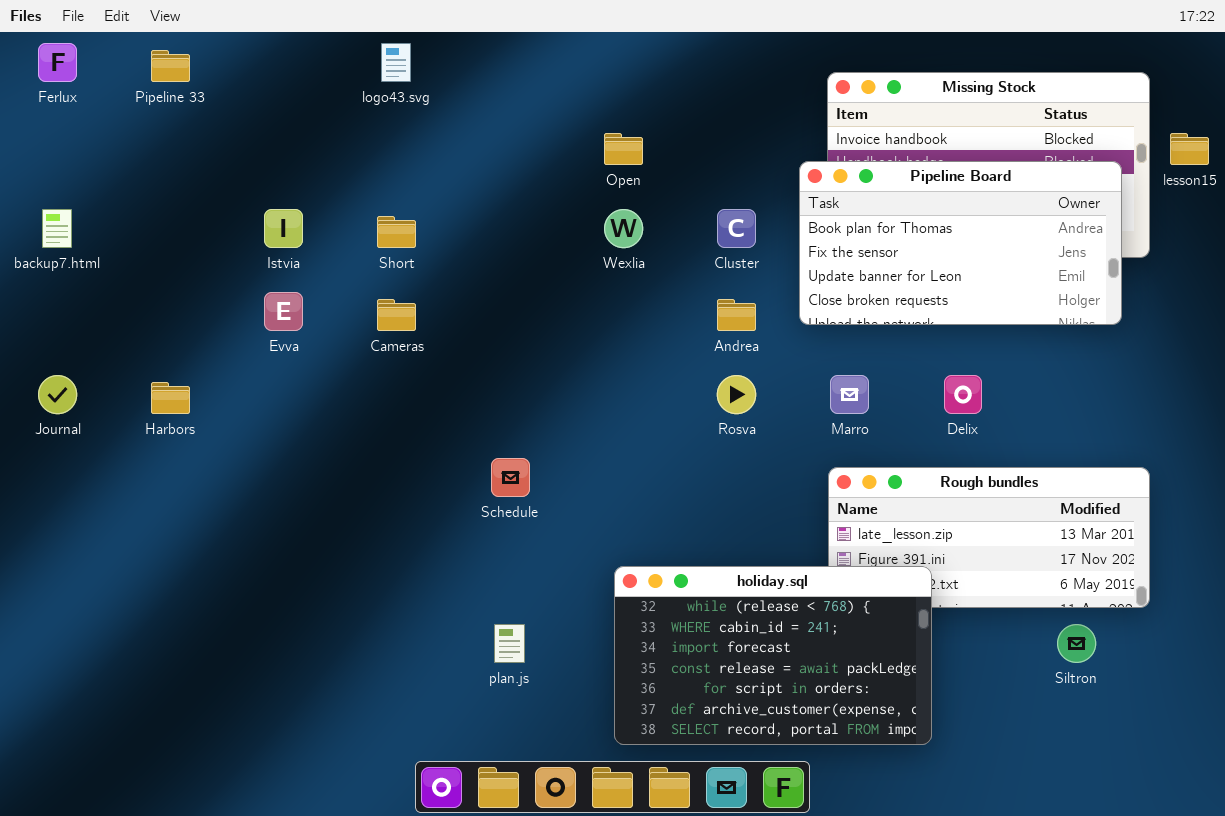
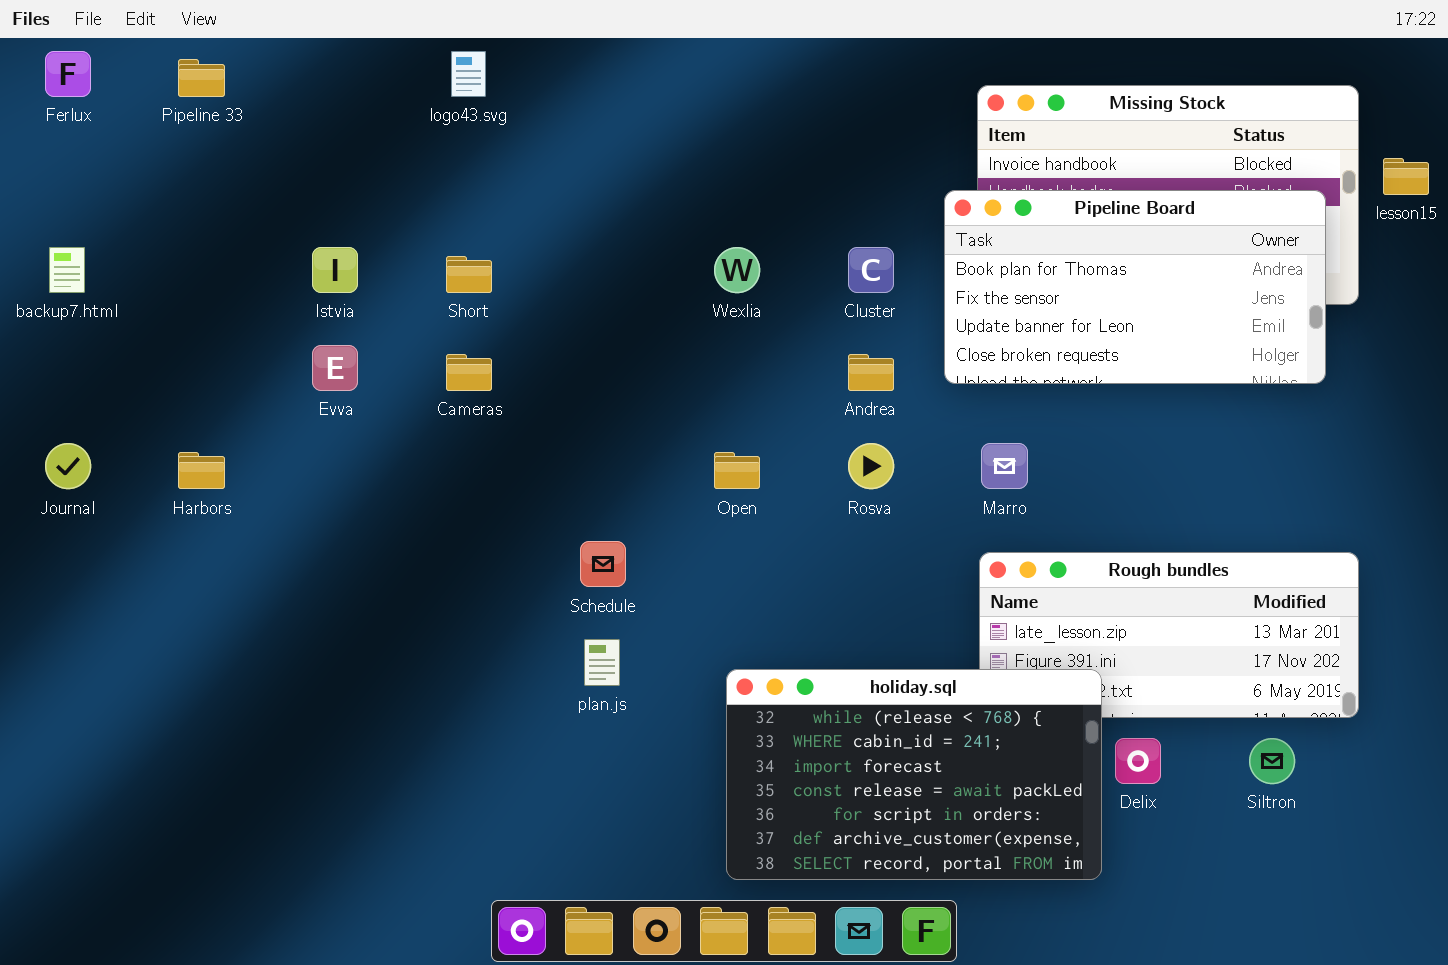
Open: [604,133,643,165] -> [714,452,760,489], moved
Delix: [944,375,982,414] -> [1115,738,1161,784], moved
plan.js: [494,624,525,663] -> [584,639,620,686], moved

